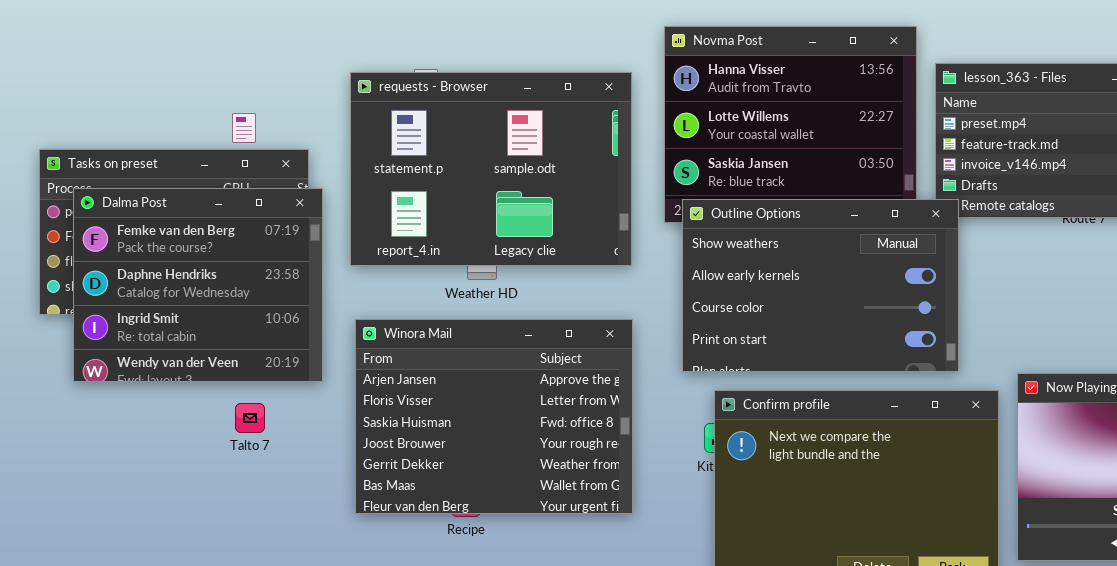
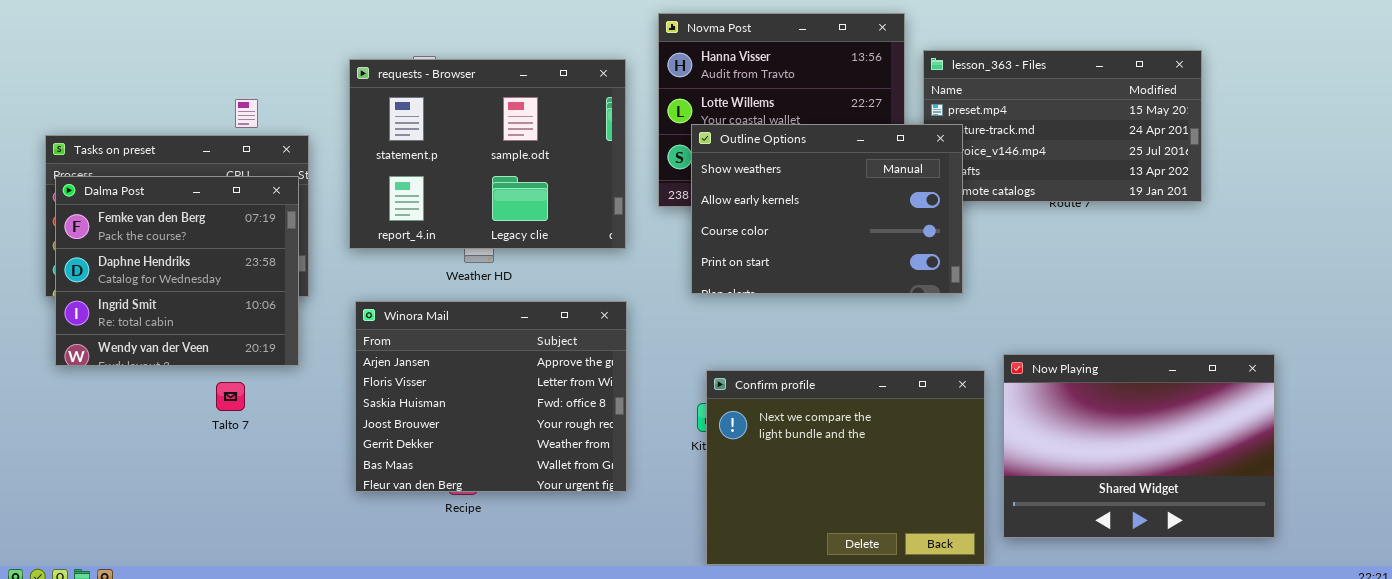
Dalma Post: [73,188,323,382] -> [55,176,299,366], moved
Outline Options: [682,199,959,372] -> [691,124,963,294], moved
Talto 7: [235,403,265,433] -> [216,382,245,411], moved

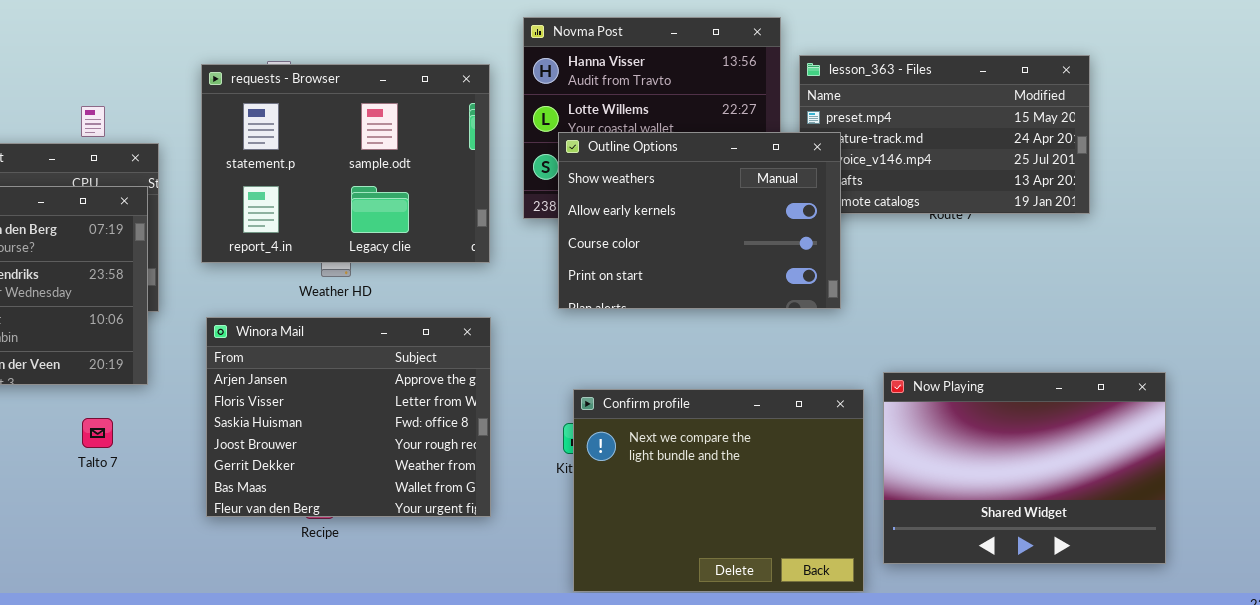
Talto 7: [216,382,245,411] -> [82,418,113,448], moved

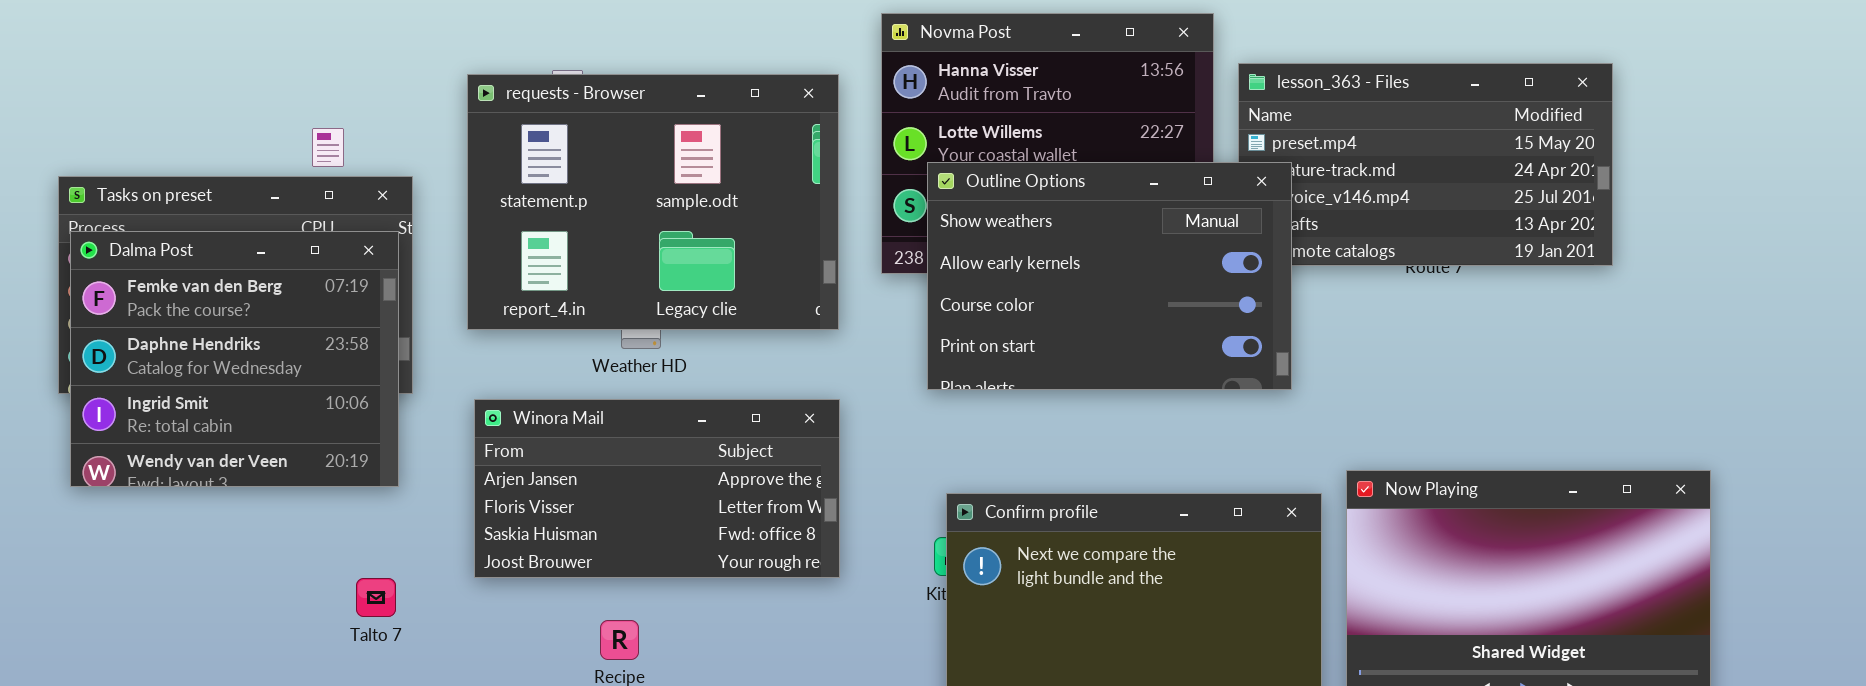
Winora Mail: [206,317,491,517] -> [474,399,840,578], resized
Talto 7: [82,418,113,448] -> [356,578,396,617], moved

